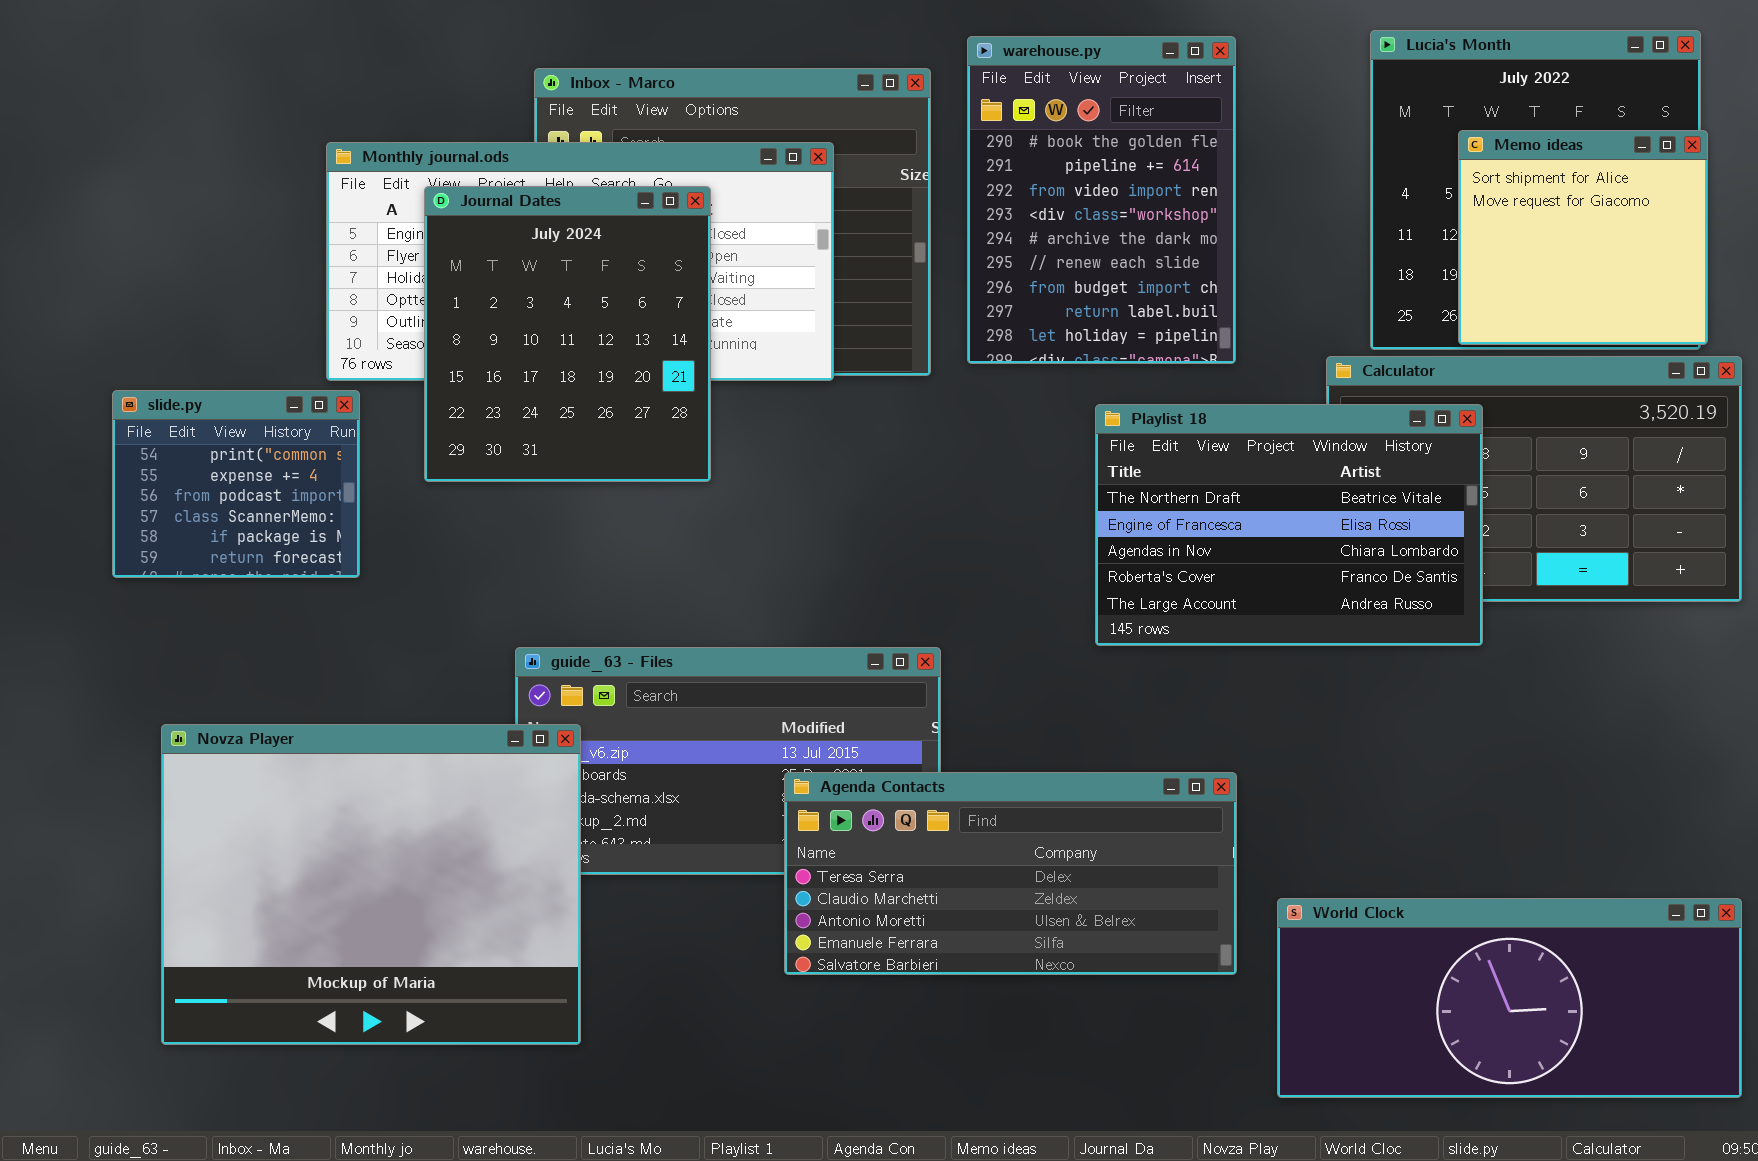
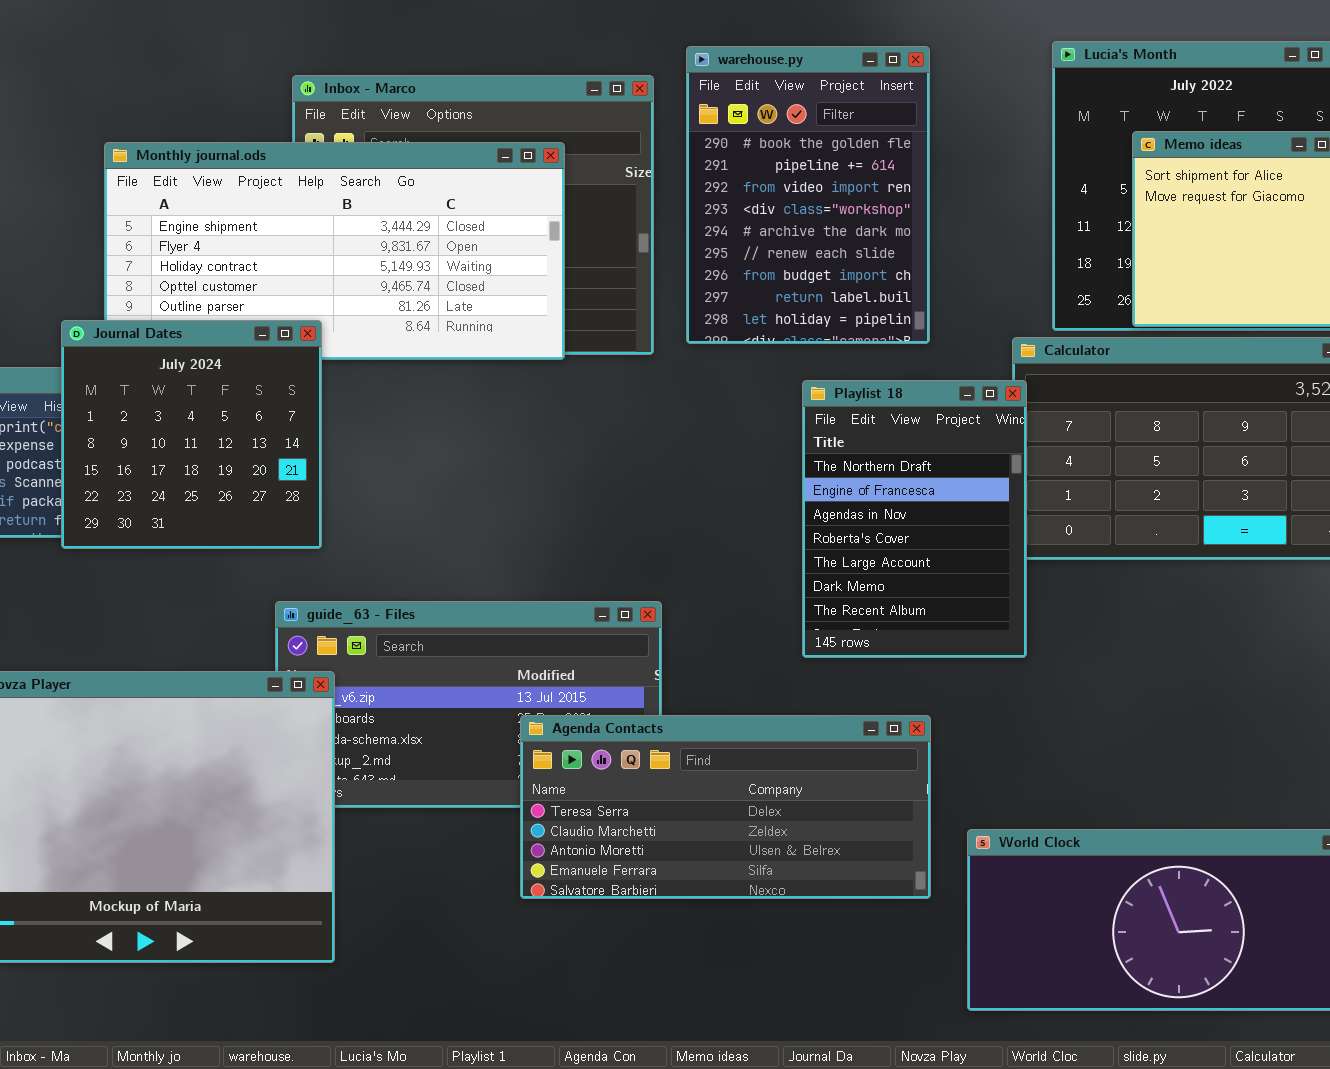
Journal Dates: [424,186,711,482] -> [61,320,322,549], moved, resized
Playlist 18: [1095,404,1483,646] -> [802,380,1027,658], resized

